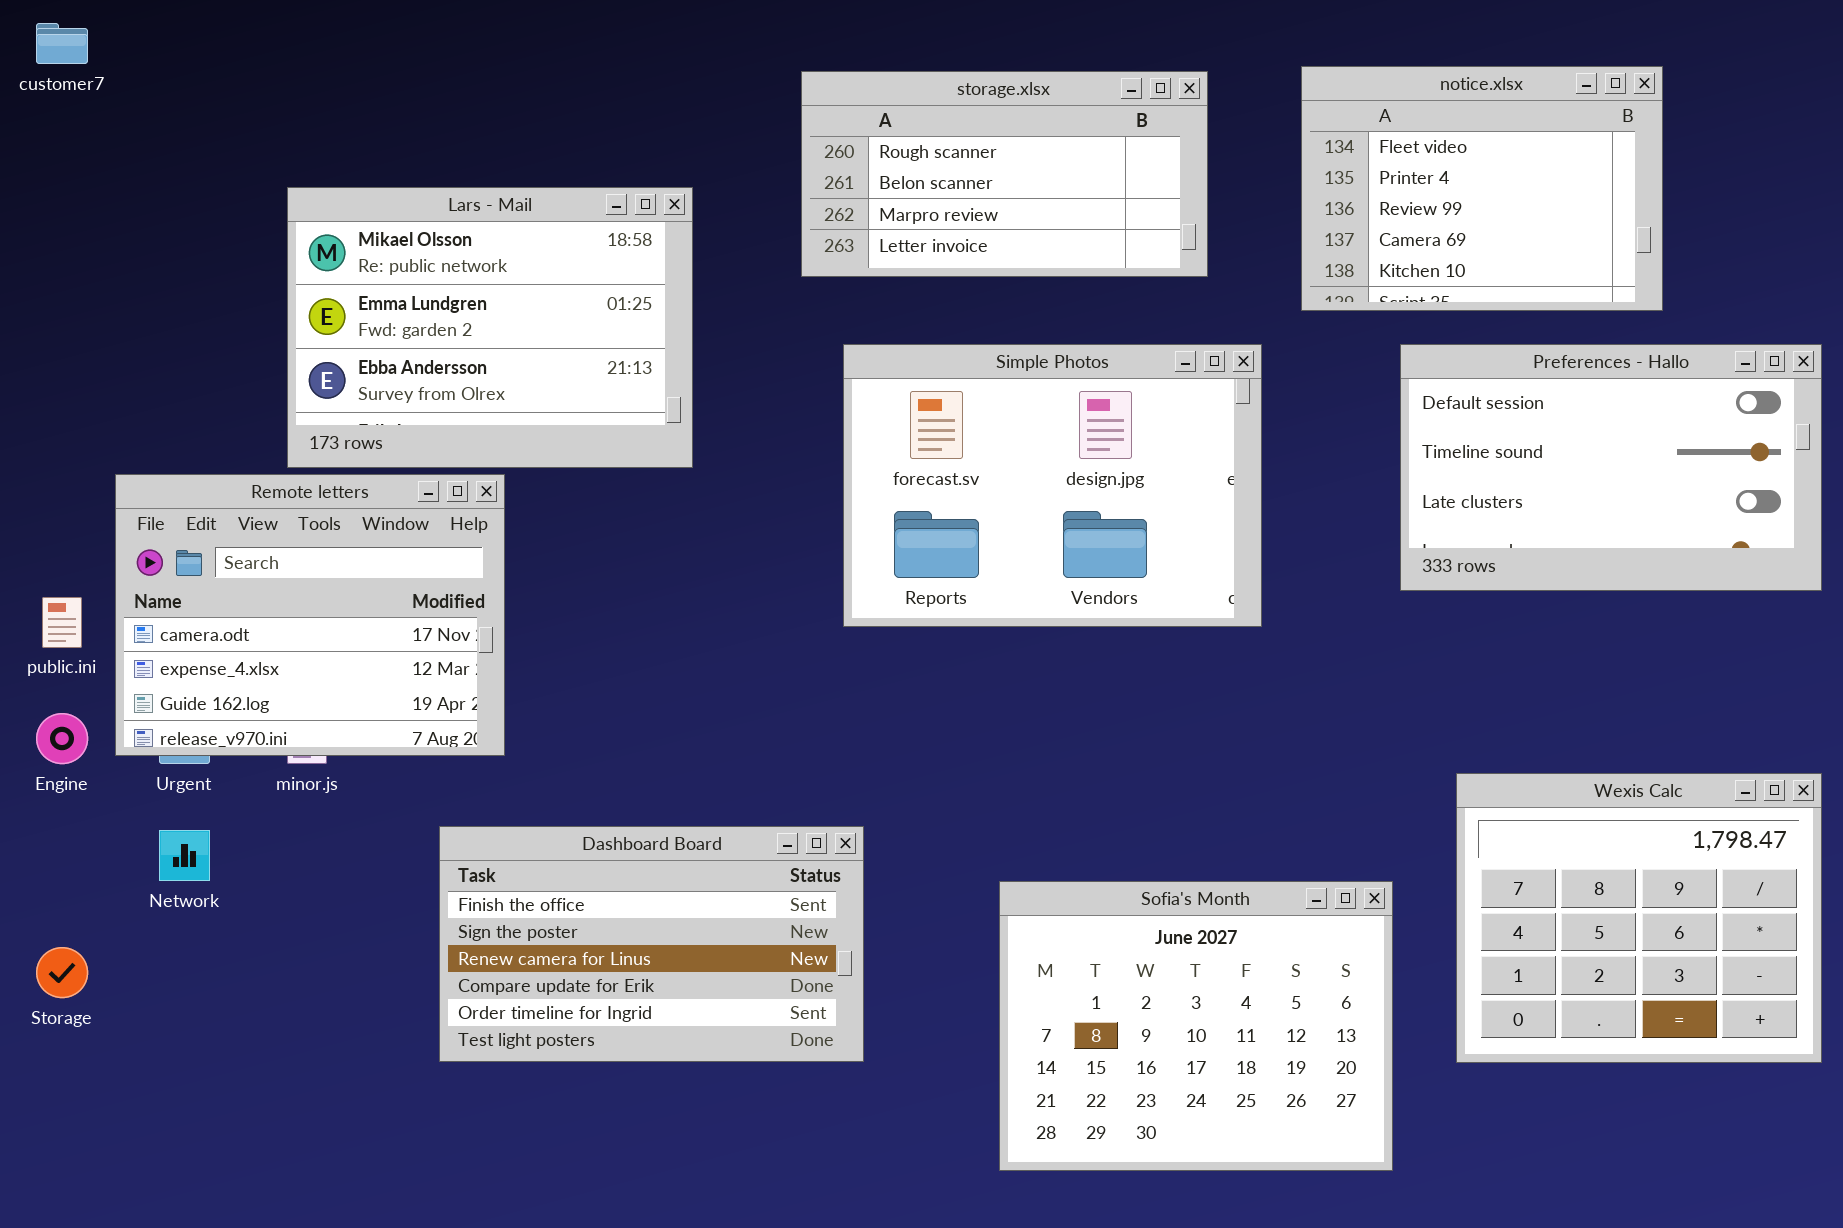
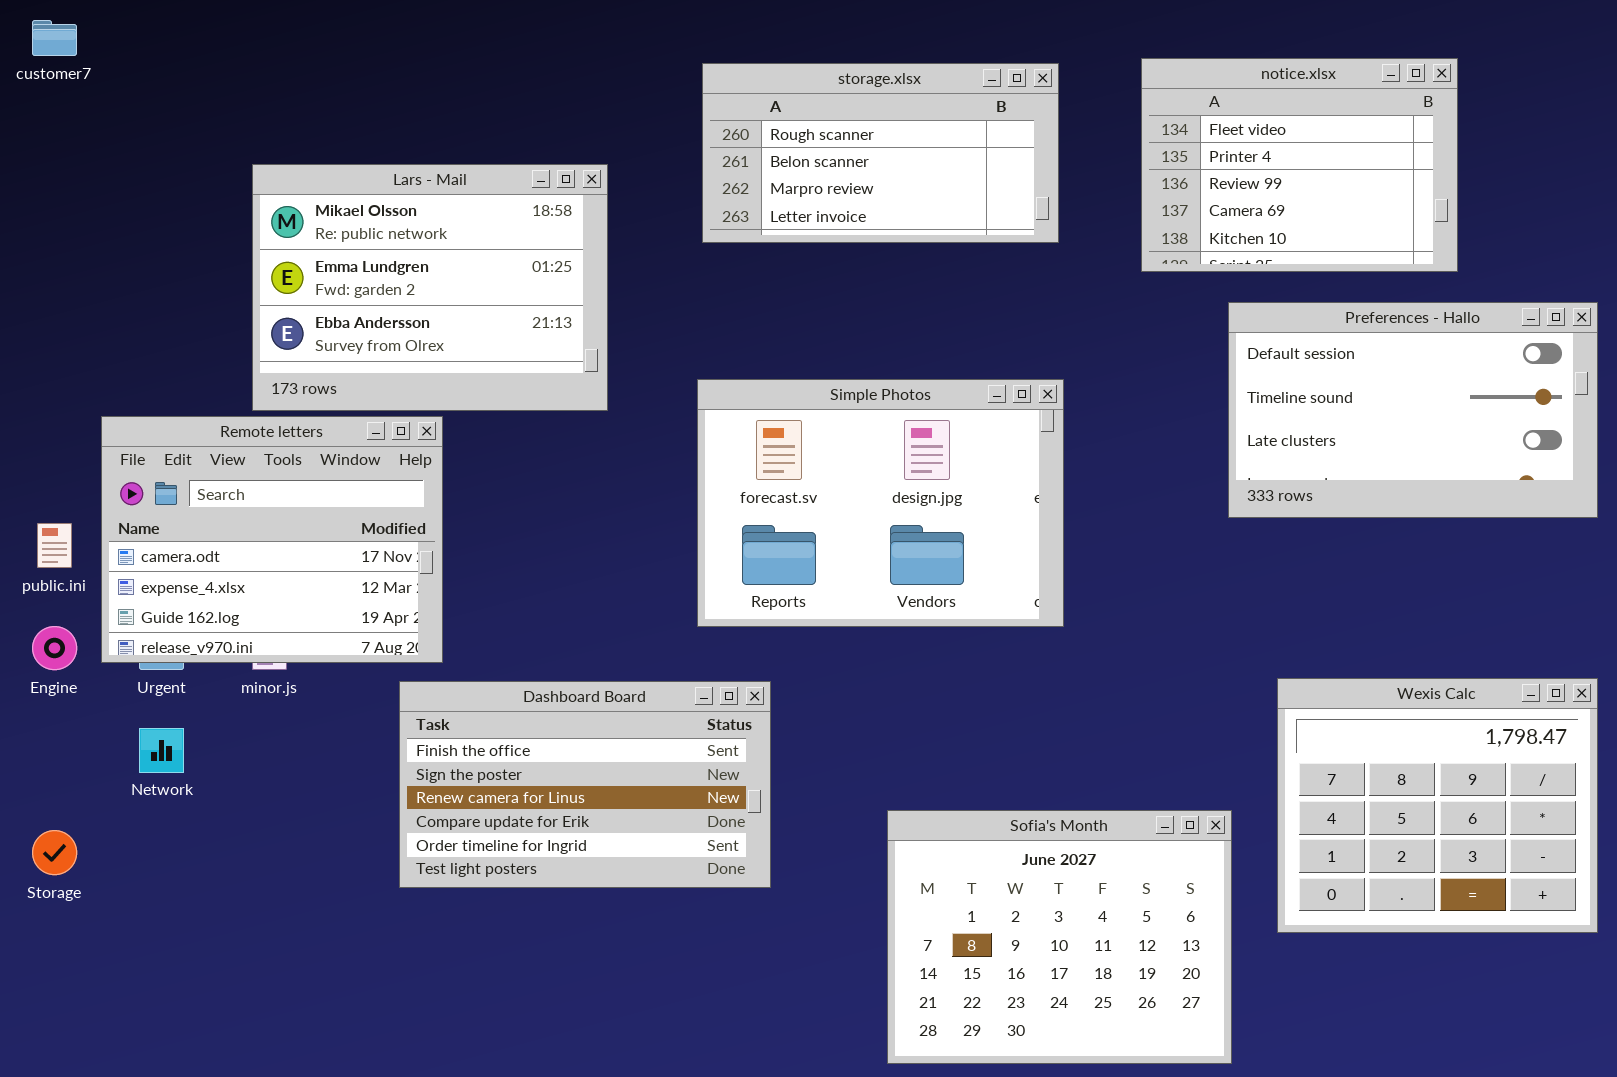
Simple Photos: [843,344,1262,627] -> [697,379,1064,627], moved
Dashboard Board: [439,826,864,1062] -> [399,681,771,888], moved
Sofia's Month: [999,881,1393,1171] -> [887,810,1232,1064], moved

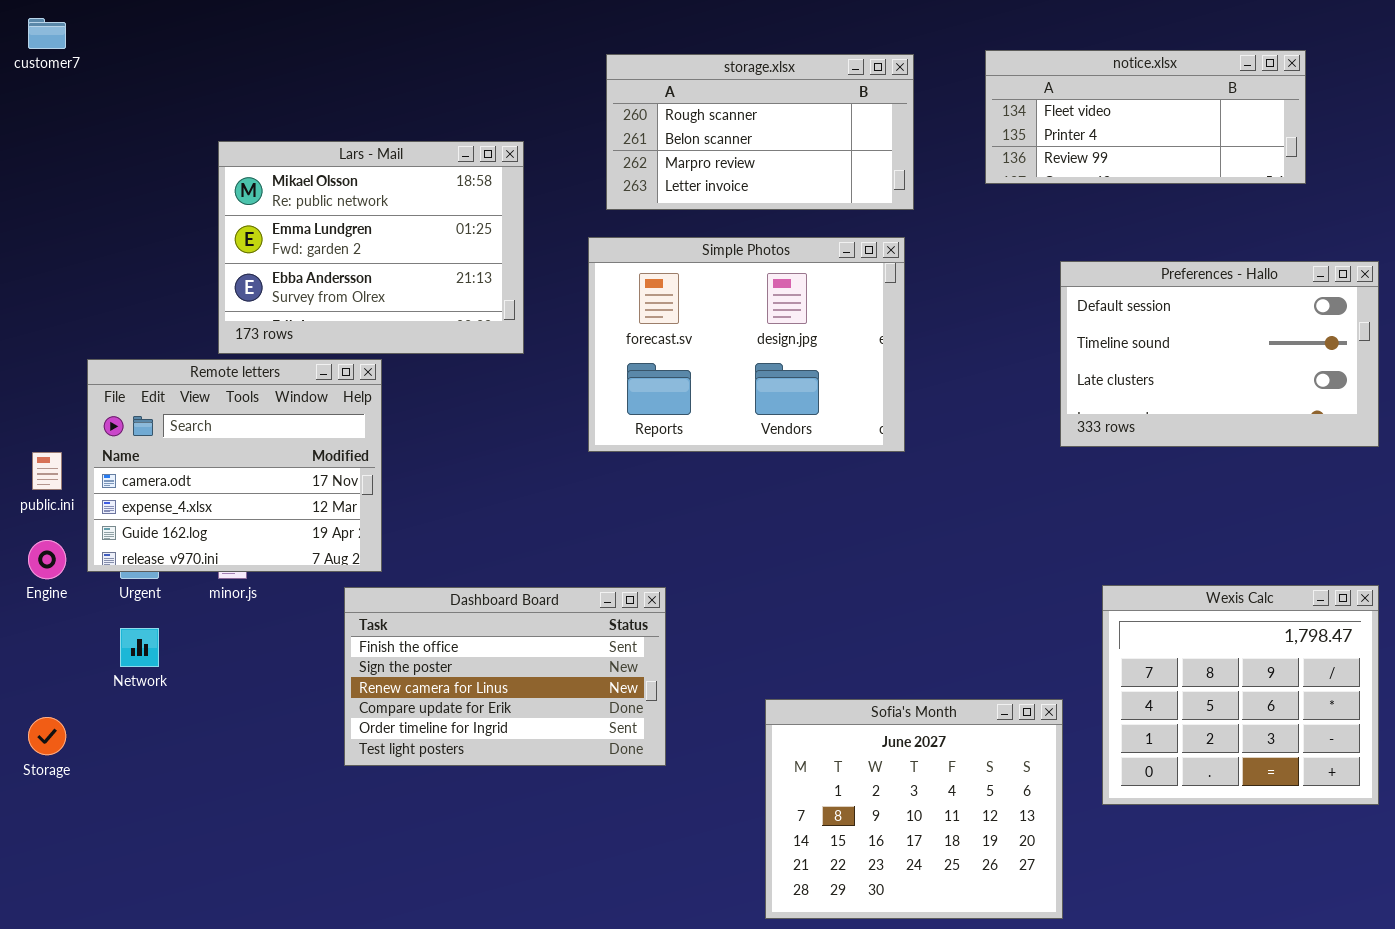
notice.xlsx: [1141,58,1458,272] -> [985,50,1306,184], resized
Simple Photos: [697,379,1064,627] -> [588,237,905,452], moved

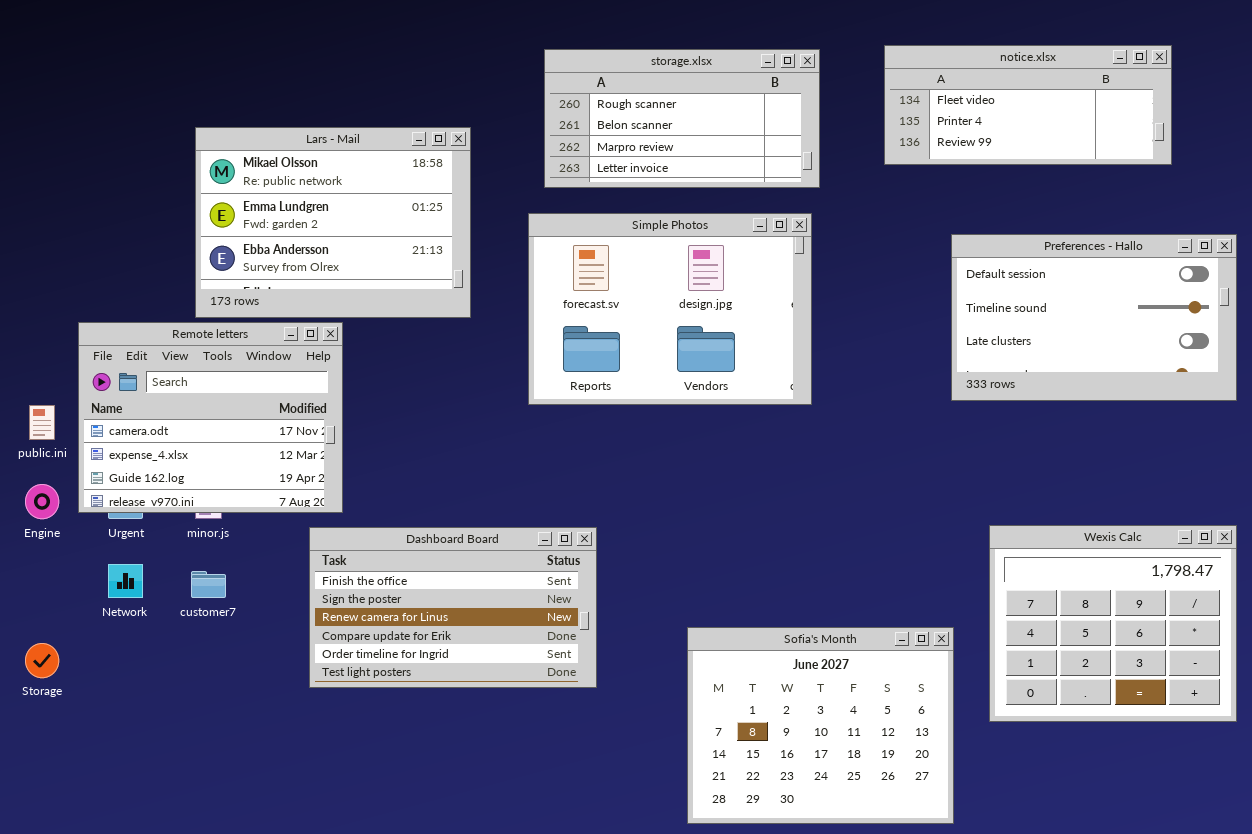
customer7: [28,18,66,49] -> [191,571,226,598], moved

